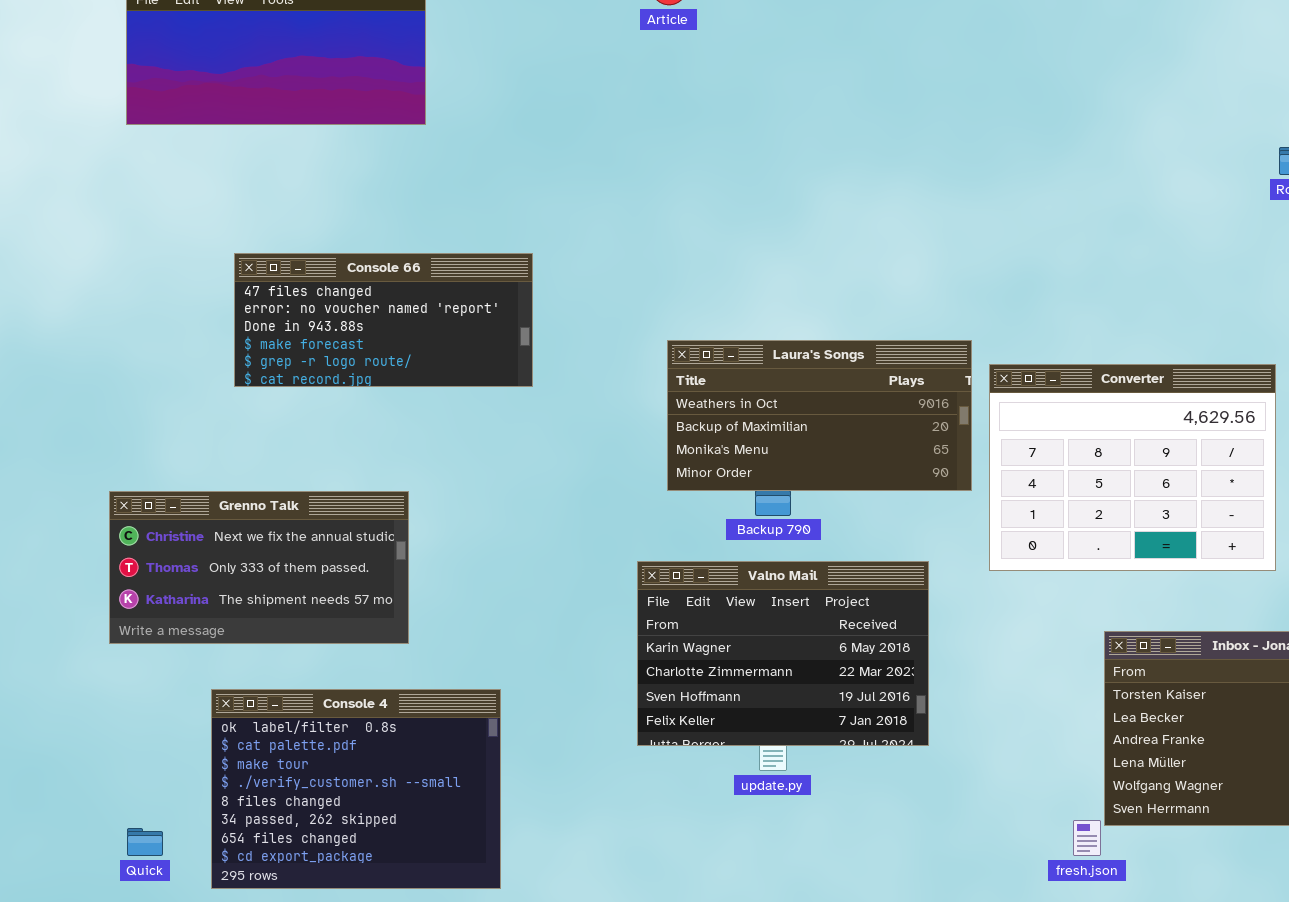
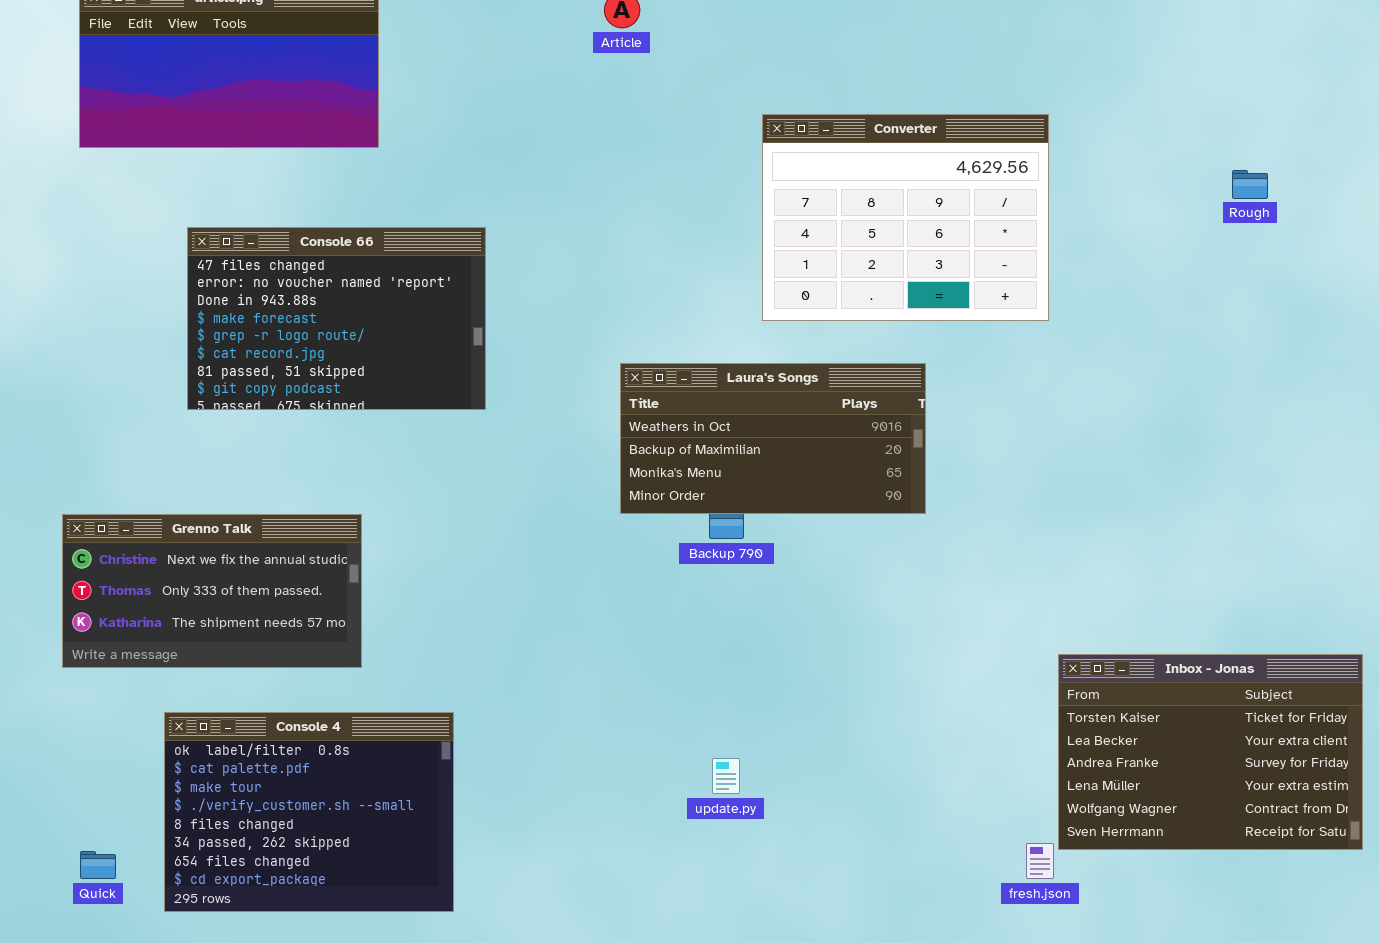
Console 66: [234,253,533,387] -> [187,227,486,410], resized
Converter: [989,364,1276,571] -> [762,114,1049,321], moved
Valno Mail: [637,561,929,746] -> none, closed

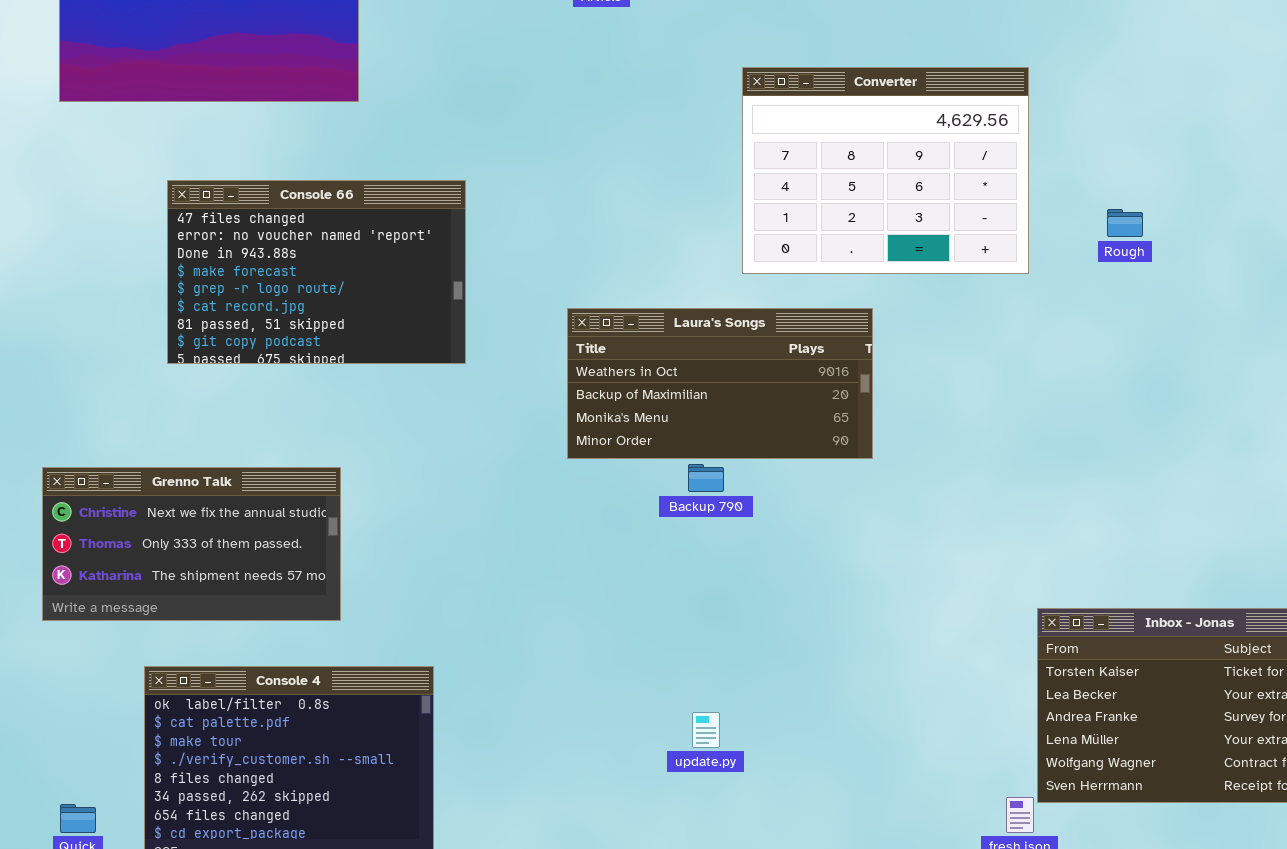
Rough: [1232,170,1268,199] -> [1107,209,1143,237], moved
Laura's Songs: [620,363,926,514] -> [567,308,873,459], moved

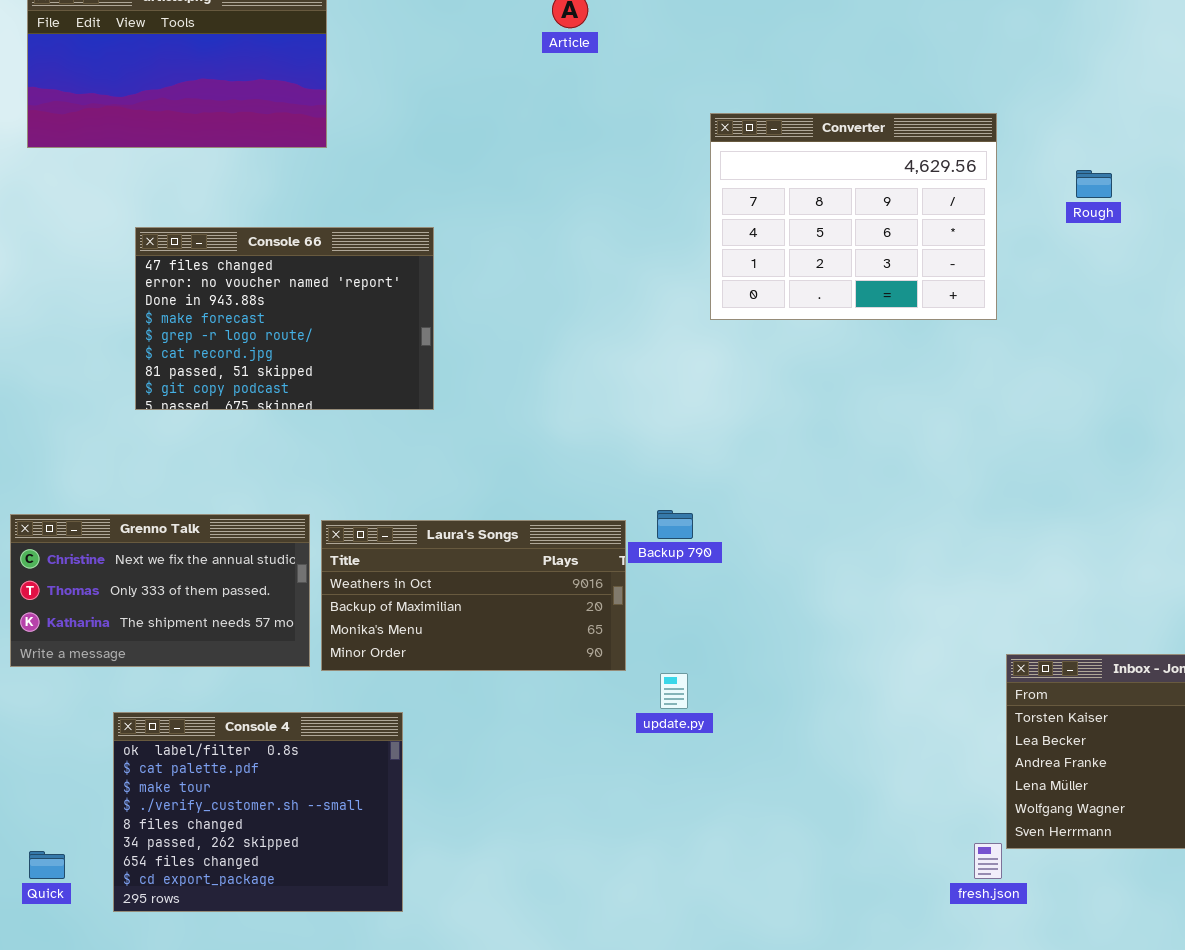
Rough: [1107,209,1143,237] -> [1076,170,1112,198], moved
Laura's Songs: [567,308,873,459] -> [321,520,626,671], moved
update.py: [692,712,720,748] -> [660,673,688,709], moved

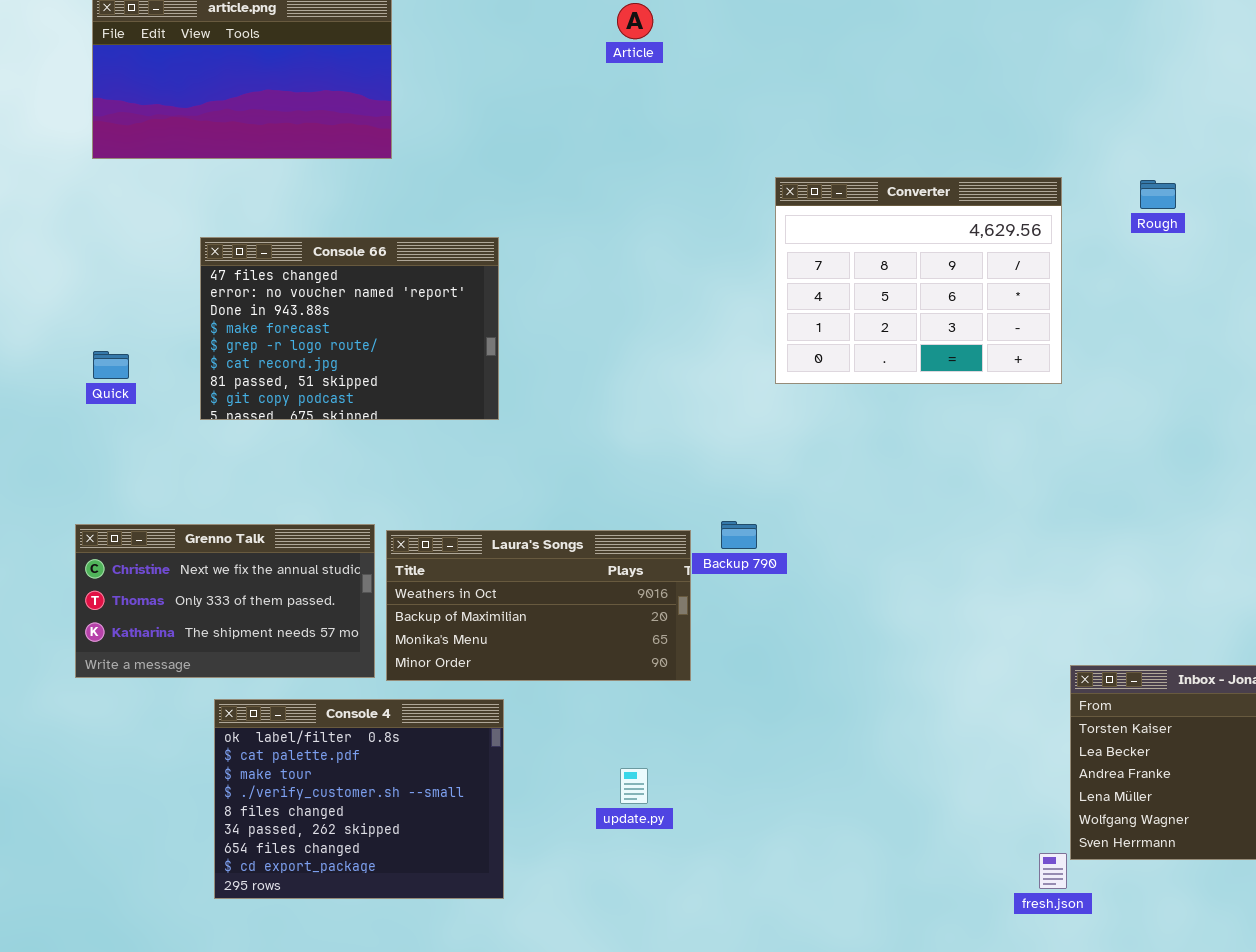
Converter: [710,113,997,320] -> [775,177,1062,384], moved
update.py: [660,673,688,709] -> [620,768,648,804], moved
Console 4: [113,712,403,912] -> [214,699,504,899], moved
Quick: [29,851,65,879] -> [93,351,129,379], moved

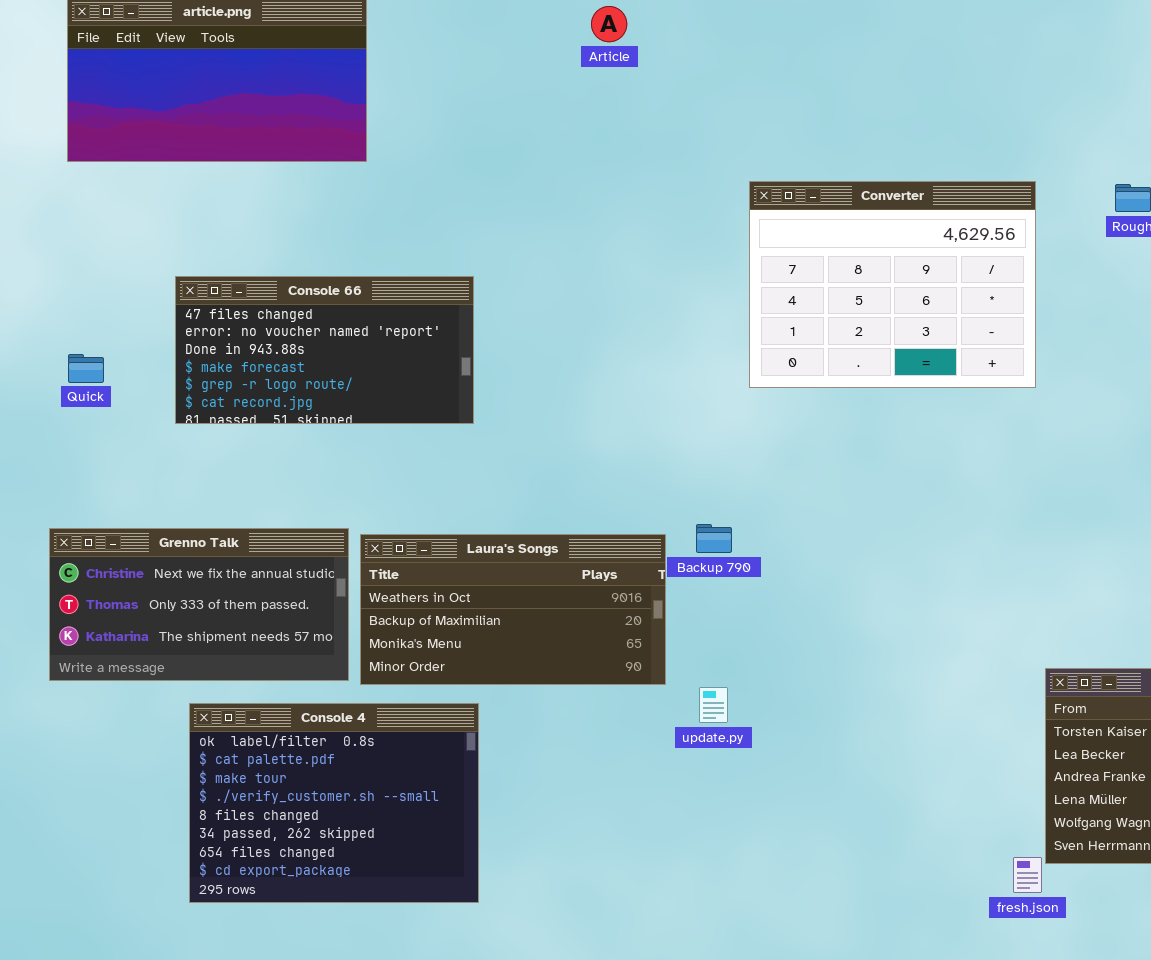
Console 66: [200,237,499,420] -> [175,276,474,424], resized
update.py: [620,768,648,804] -> [699,687,728,723], moved

